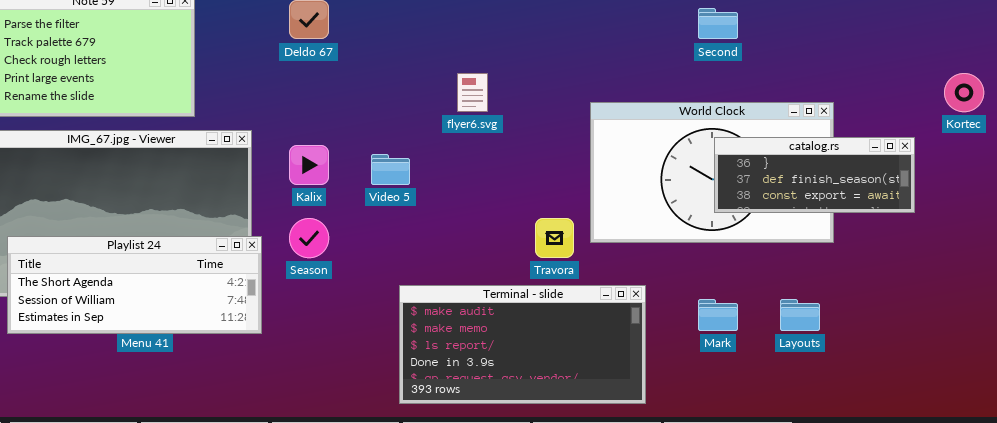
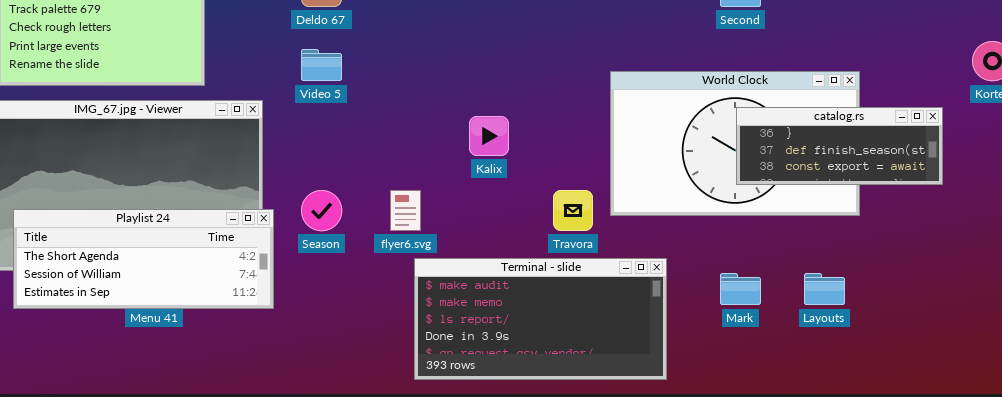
flyer6.svg: [457,73,488,112] -> [390,190,421,231], moved
Kalix: [289,145,329,185] -> [469,116,509,156], moved
Video 5: [371,154,410,185] -> [301,49,342,81], moved

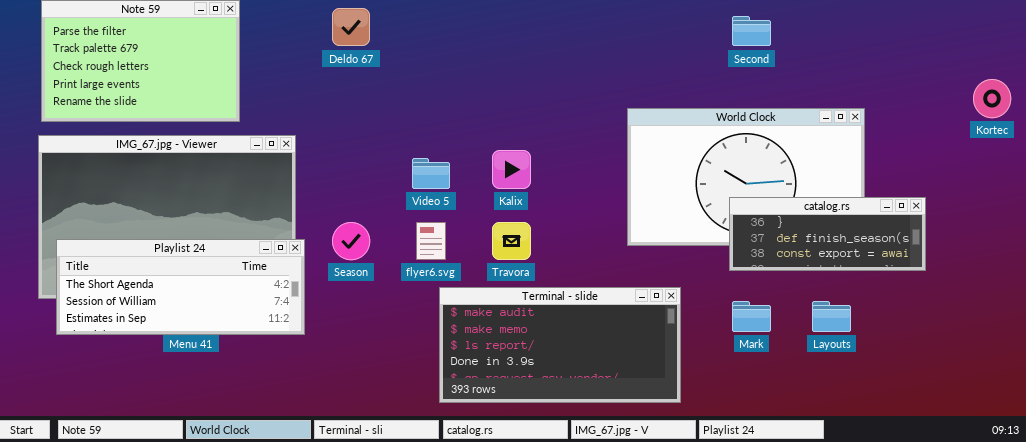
Video 5: [301,49,342,81] -> [412,158,450,189], moved
catalog.rs: [736,107,943,185] -> [729,197,926,271], moved
Travora: [553,190,593,231] -> [492,222,531,260], moved

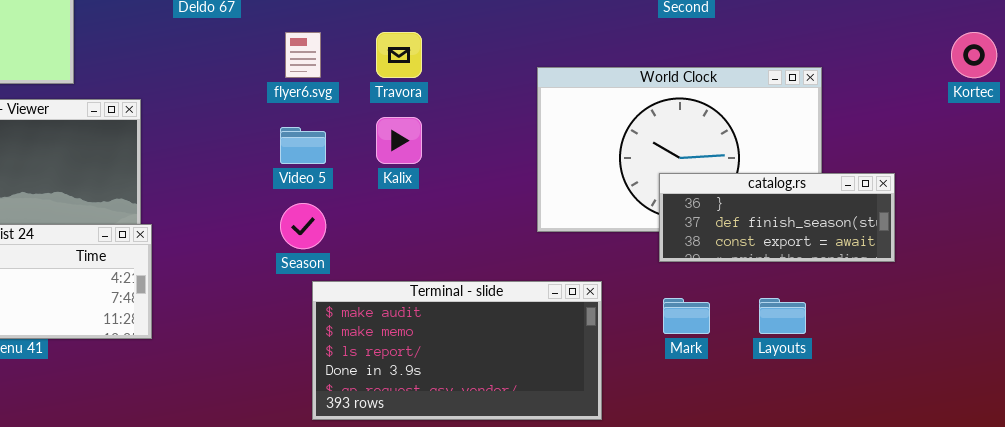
Season: [332,222,370,260] -> [280,203,326,249], moved
flyer6.svg: [416,222,446,260] -> [285,32,321,78], moved
Travora: [492,222,531,260] -> [376,32,422,78], moved

